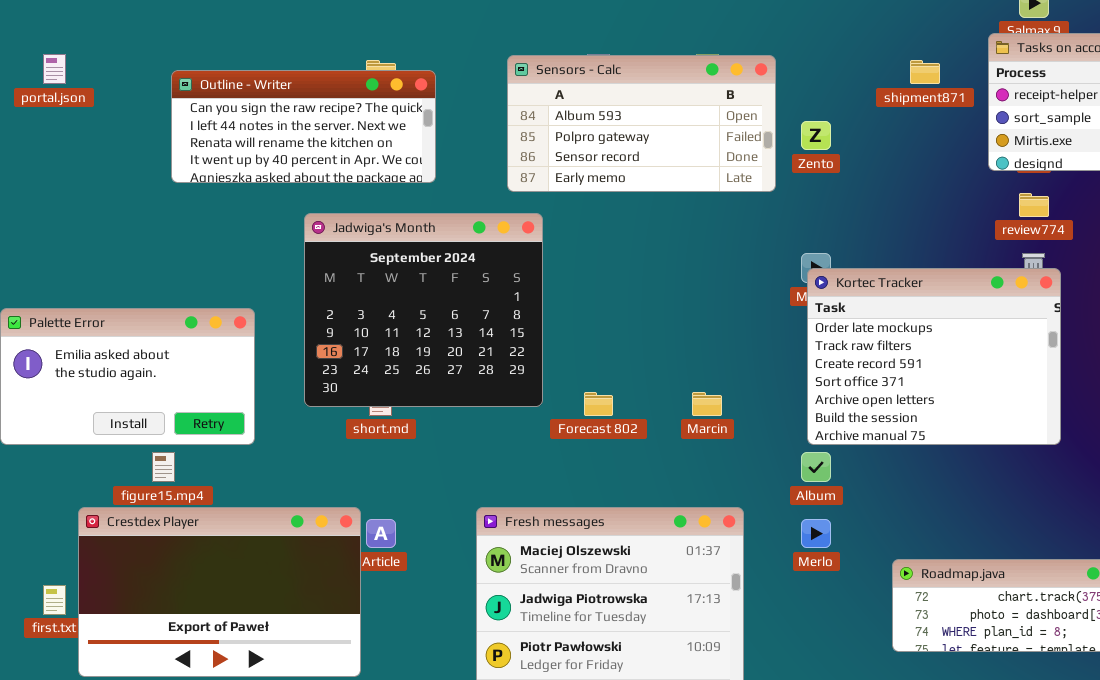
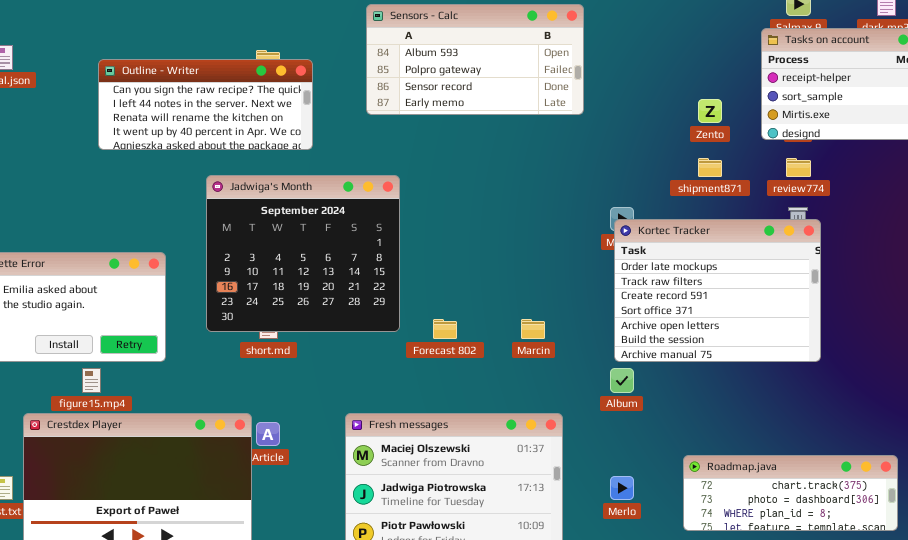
Sensors - Calc: [507,55,776,192] -> [366,4,584,115], moved
shipment871: [910,60,940,84] -> [698,158,722,177], moved
Zento: [801,121,831,150] -> [698,99,722,123], moved
Merlo: [801,519,831,548] -> [610,476,634,500], moved

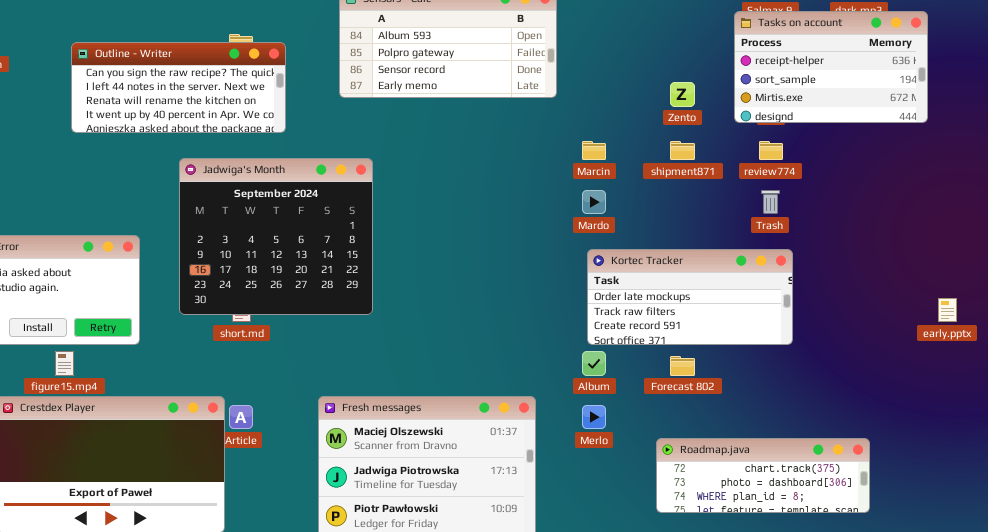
Kortec Tracker: [614,219,821,362] -> [587,249,793,345], resized
Forecast 802: [433,319,457,339] -> [670,356,695,376], moved
Marcin: [521,319,545,339] -> [582,141,606,160], moved
Merlo: [610,476,634,500] -> [582,405,606,429], moved

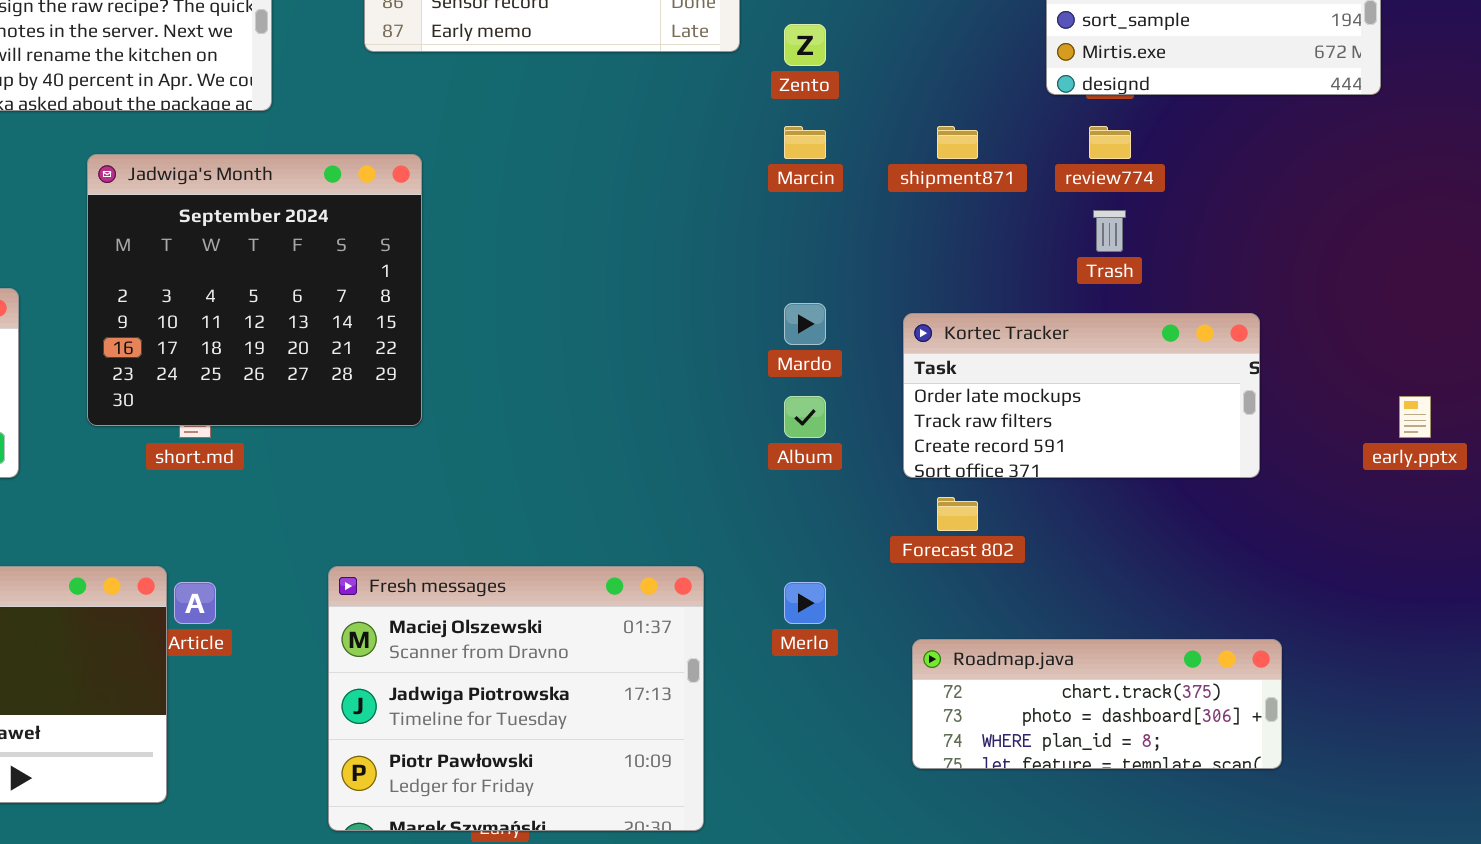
Zento: [670,82,695,107] -> [784,24,826,66], moved
Mardo: [582,190,606,214] -> [784,303,826,345], moved
Kortec Tracker: [587,249,793,345] -> [903,313,1260,478], moved
Album: [582,351,606,376] -> [784,396,826,438], moved

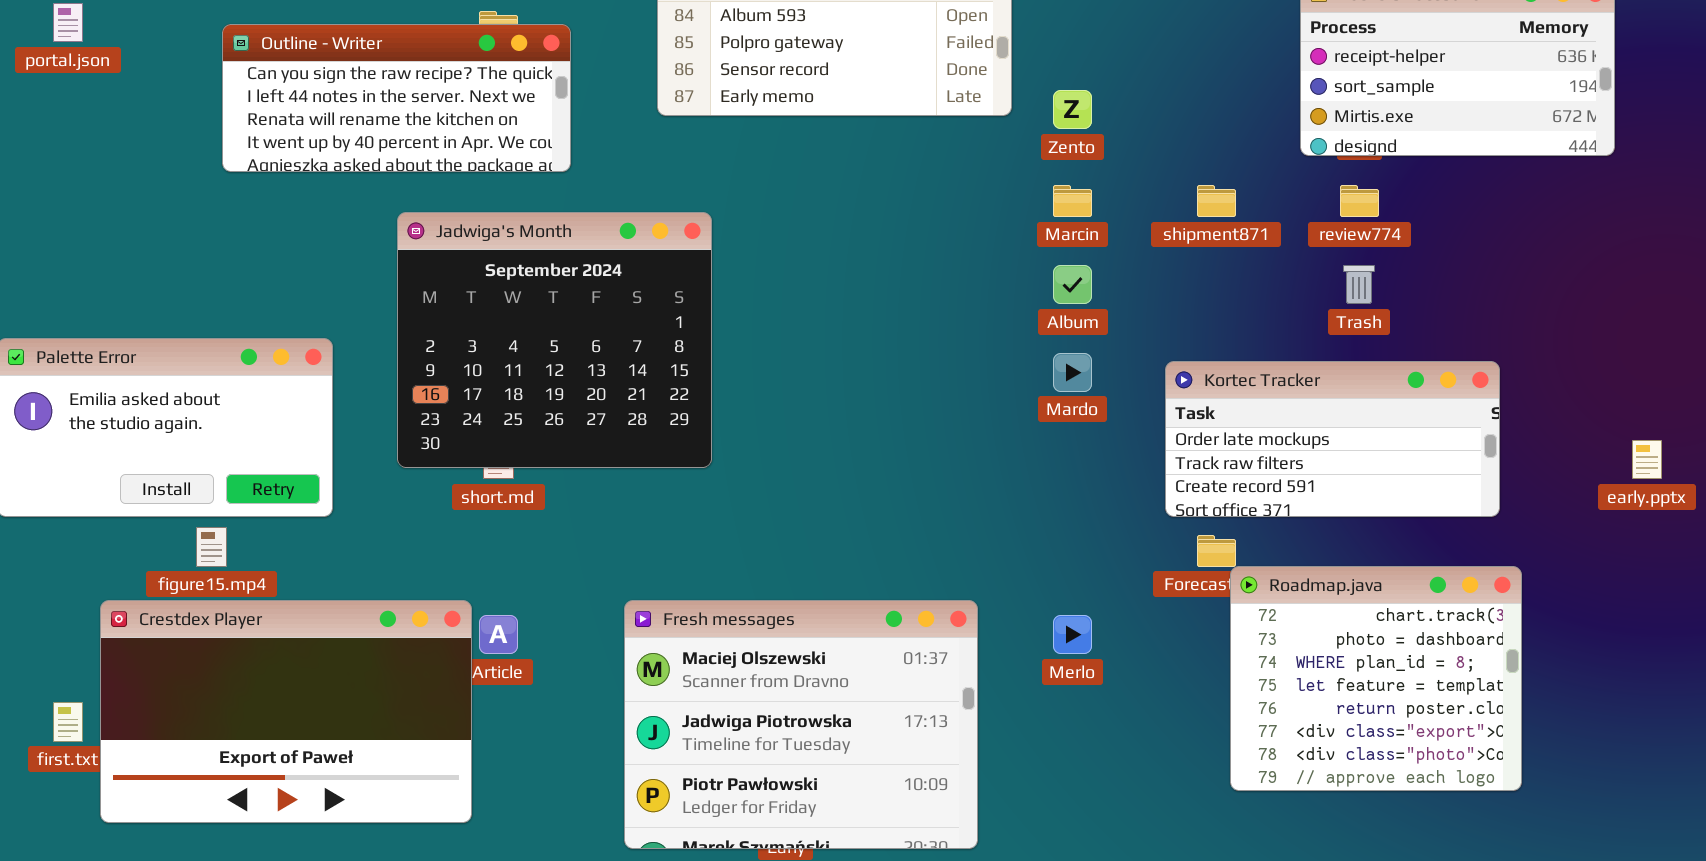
Album: [784,396,826,438] -> [1053,265,1092,304], moved
Roadmap.java: [912,639,1282,769] -> [1230,566,1522,791], resized

